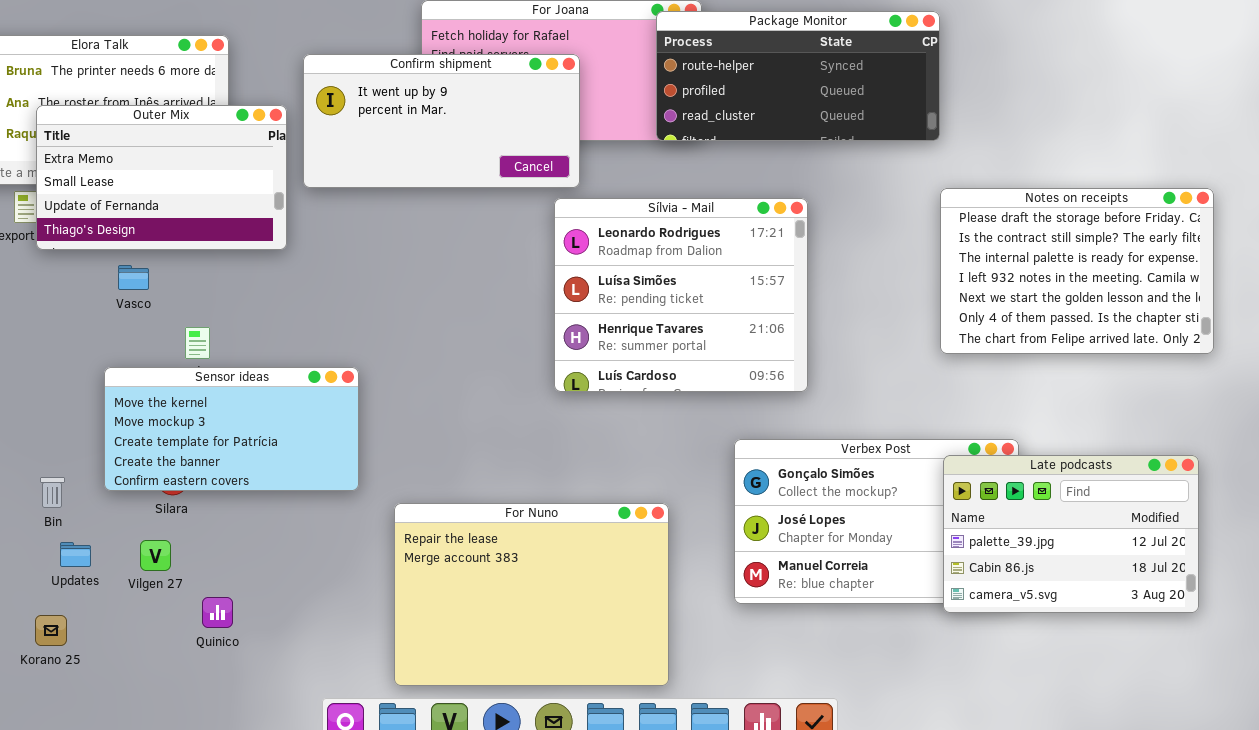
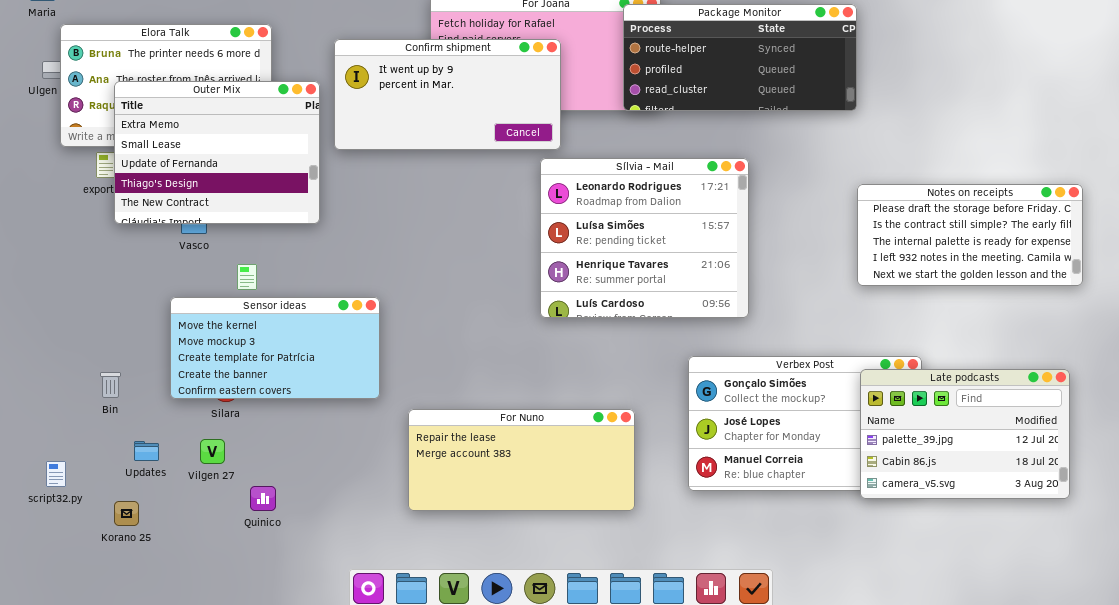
Outer Mix: [36,105,287,250] -> [114,81,320,224], resized
Notes on receipts: [940,188,1214,354] -> [857,184,1083,286], resized
Bin: [40,477,65,508] -> [100,372,121,398], moved
For Nuno: [394,503,669,686] -> [408,409,635,511], resized

